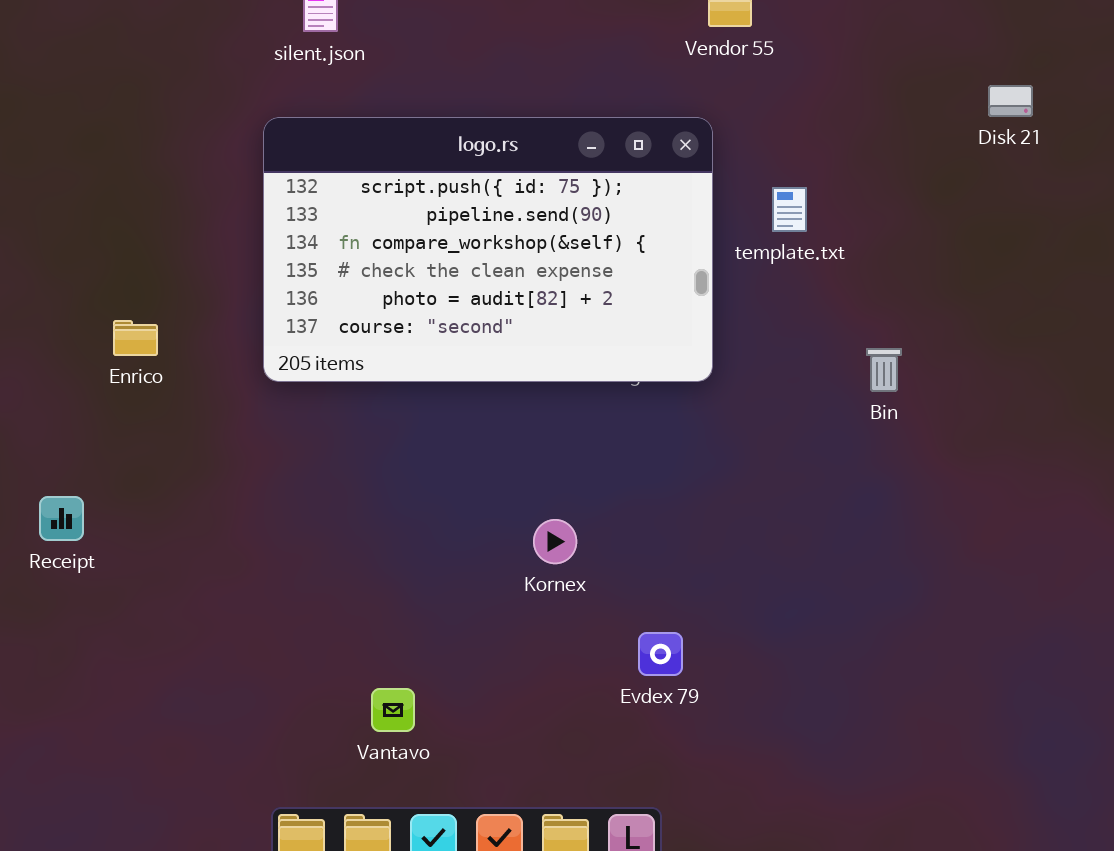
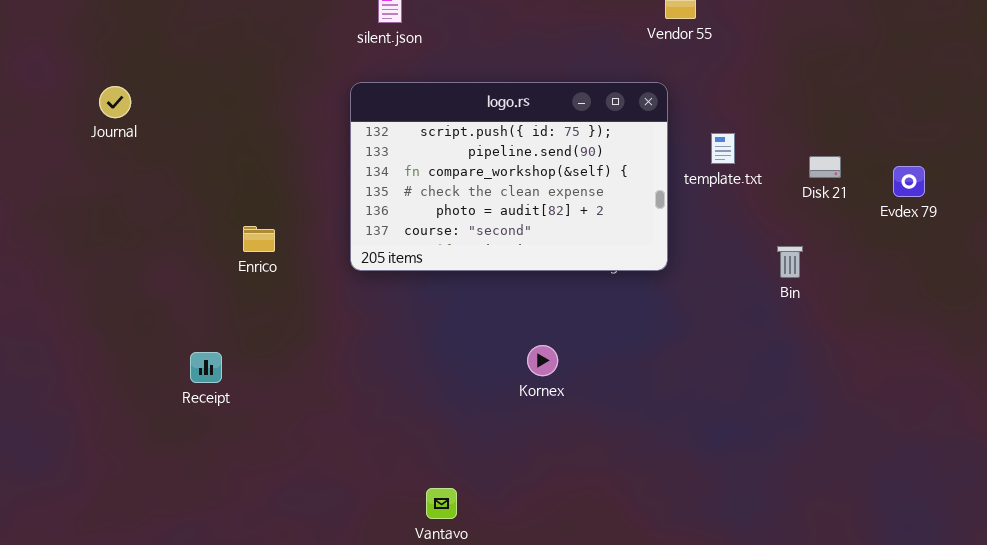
Disk 21: [988,85,1033,117] -> [809,156,841,178], moved
Kornex: [533,519,577,564] -> [527,345,558,376], moved
Evdex 79: [638,632,683,676] -> [893,166,925,197], moved

